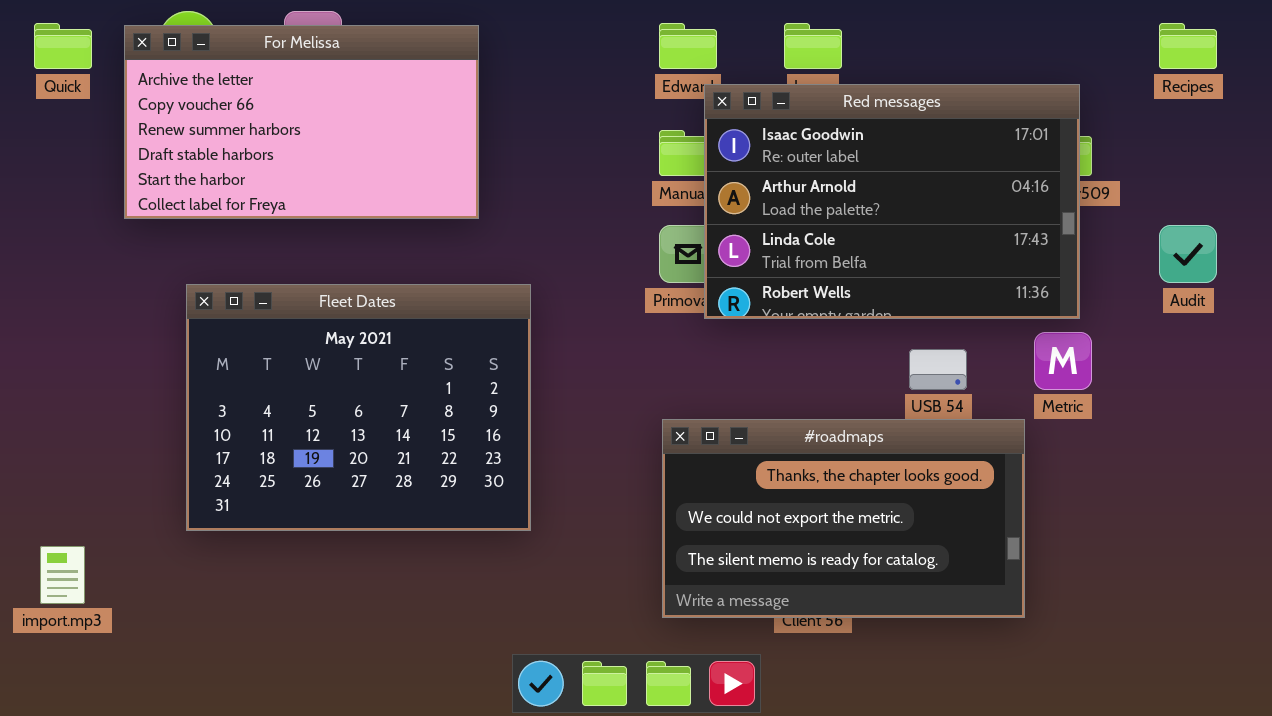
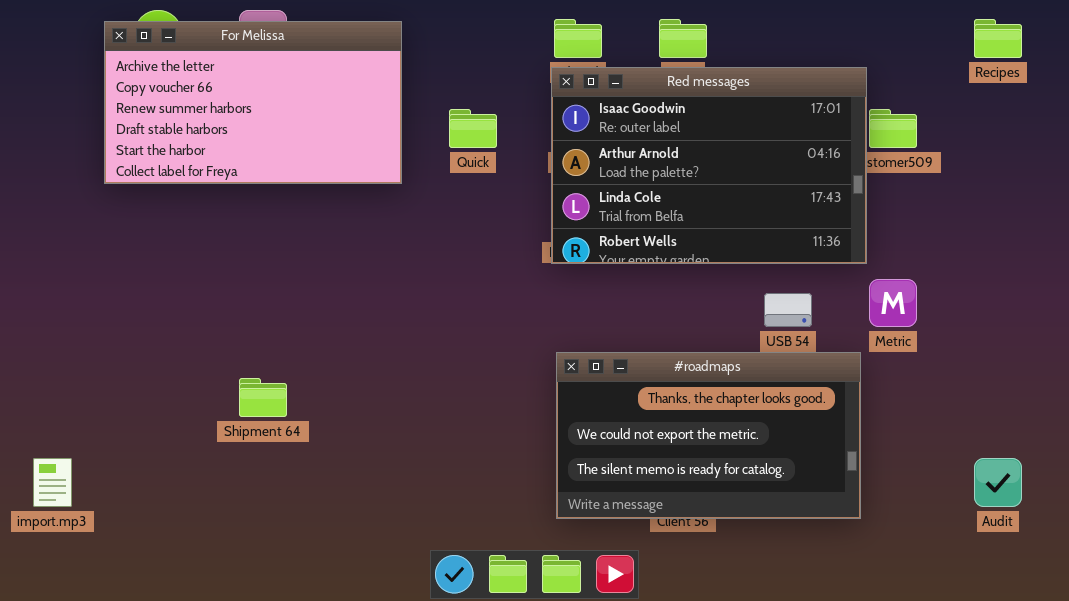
Quick: [34,23,92,69] -> [449,109,497,148], moved
Red messages: [704,84,1080,319] -> [551,67,867,264], moved
Audit: [1159,225,1217,283] -> [974,458,1022,507], moved
Fleet Dates: [186,284,531,531] -> none, closed

